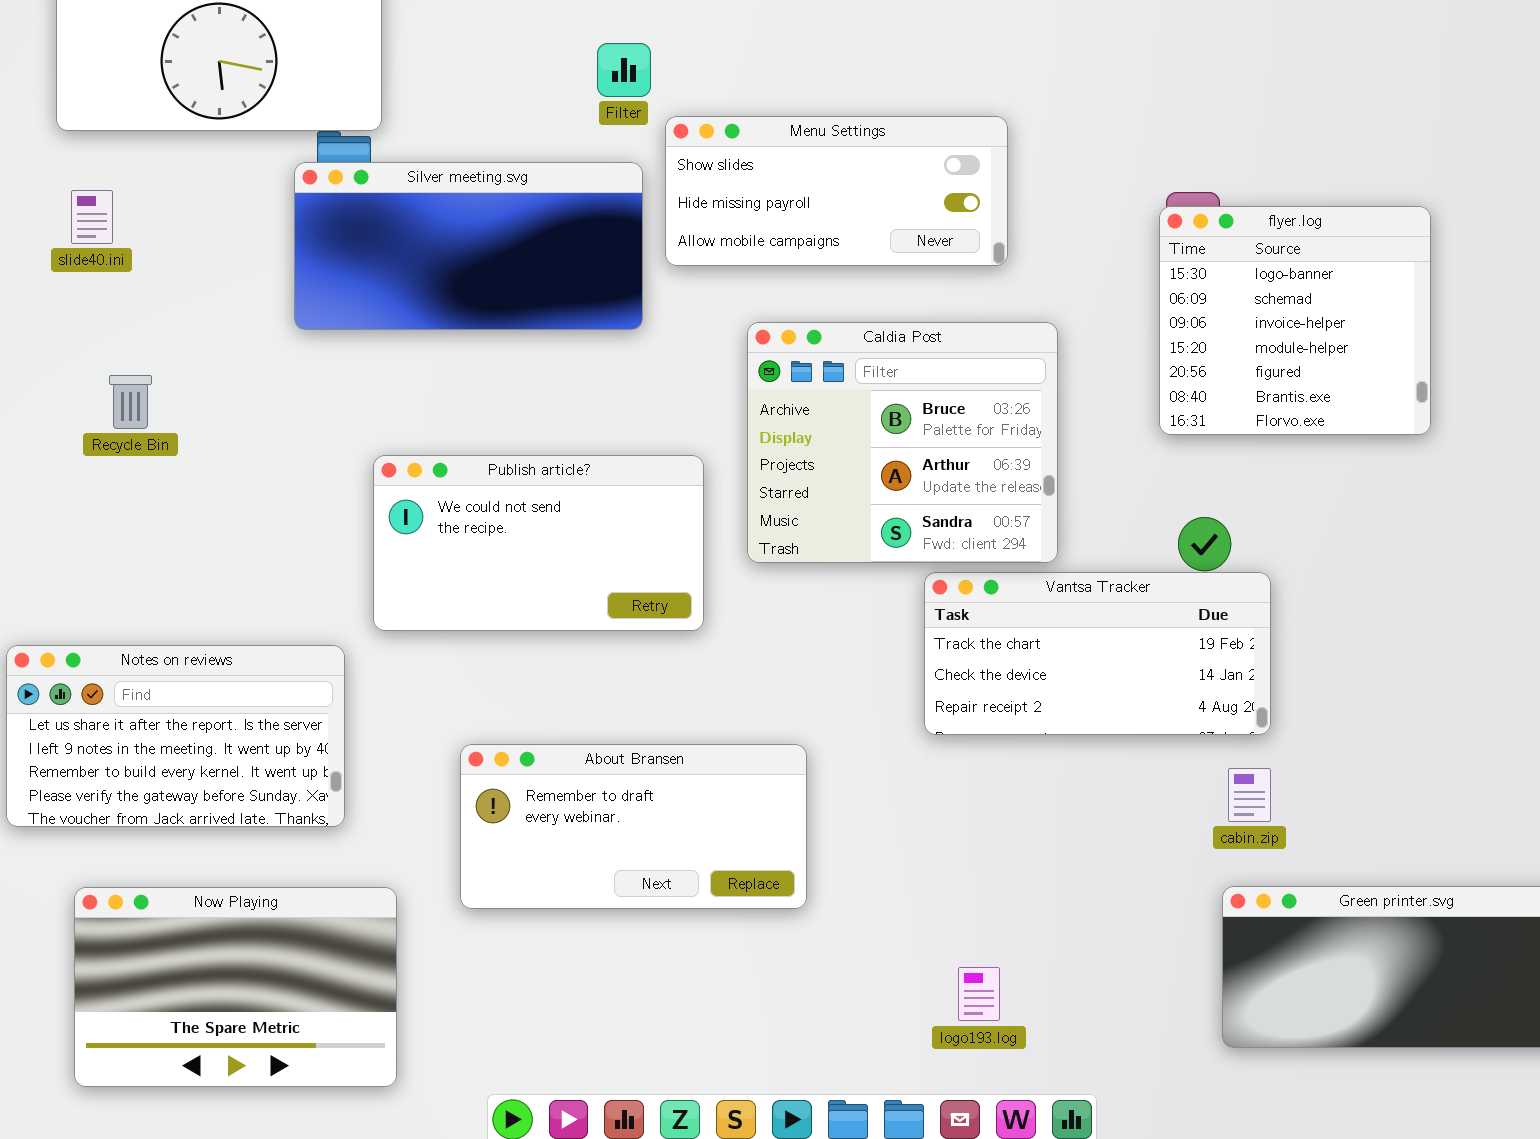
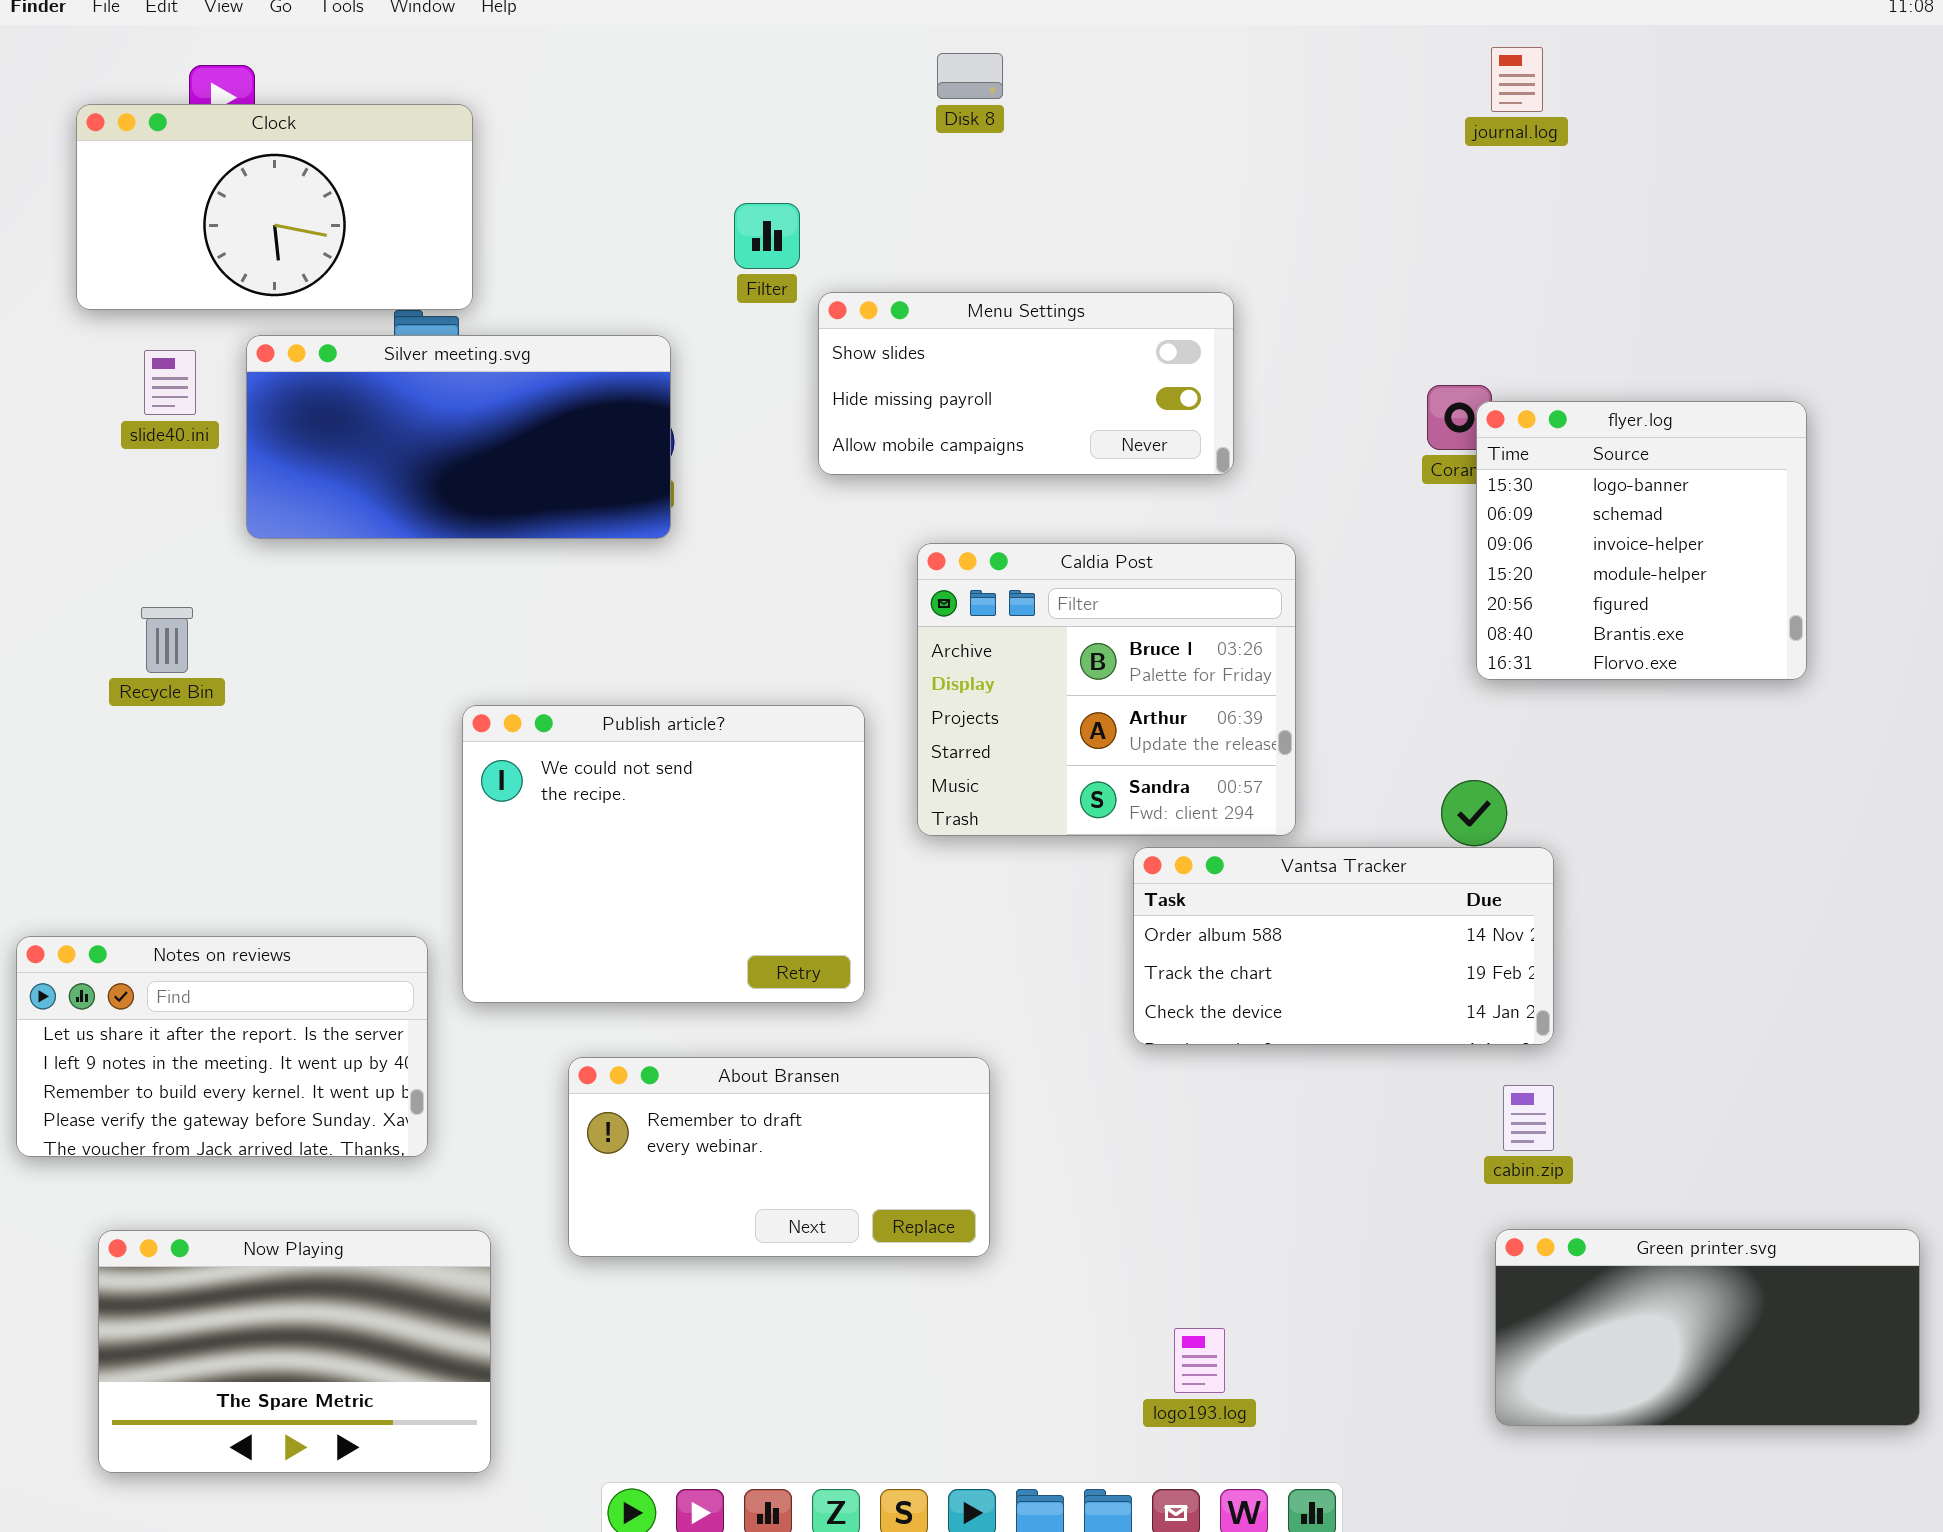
Silver meeting.svg: [294,162,643,330] -> [246,335,671,539], moved
slide40.ini: [71,190,113,244] -> [144,350,196,415], moved
flyer.log: [1159,206,1431,435] -> [1476,401,1807,680], moved
Publish article?: [373,455,704,631] -> [462,705,865,1003], resized
Vantsa Tracker: [924,572,1271,735] -> [1133,847,1554,1045], scrolled up 1 row

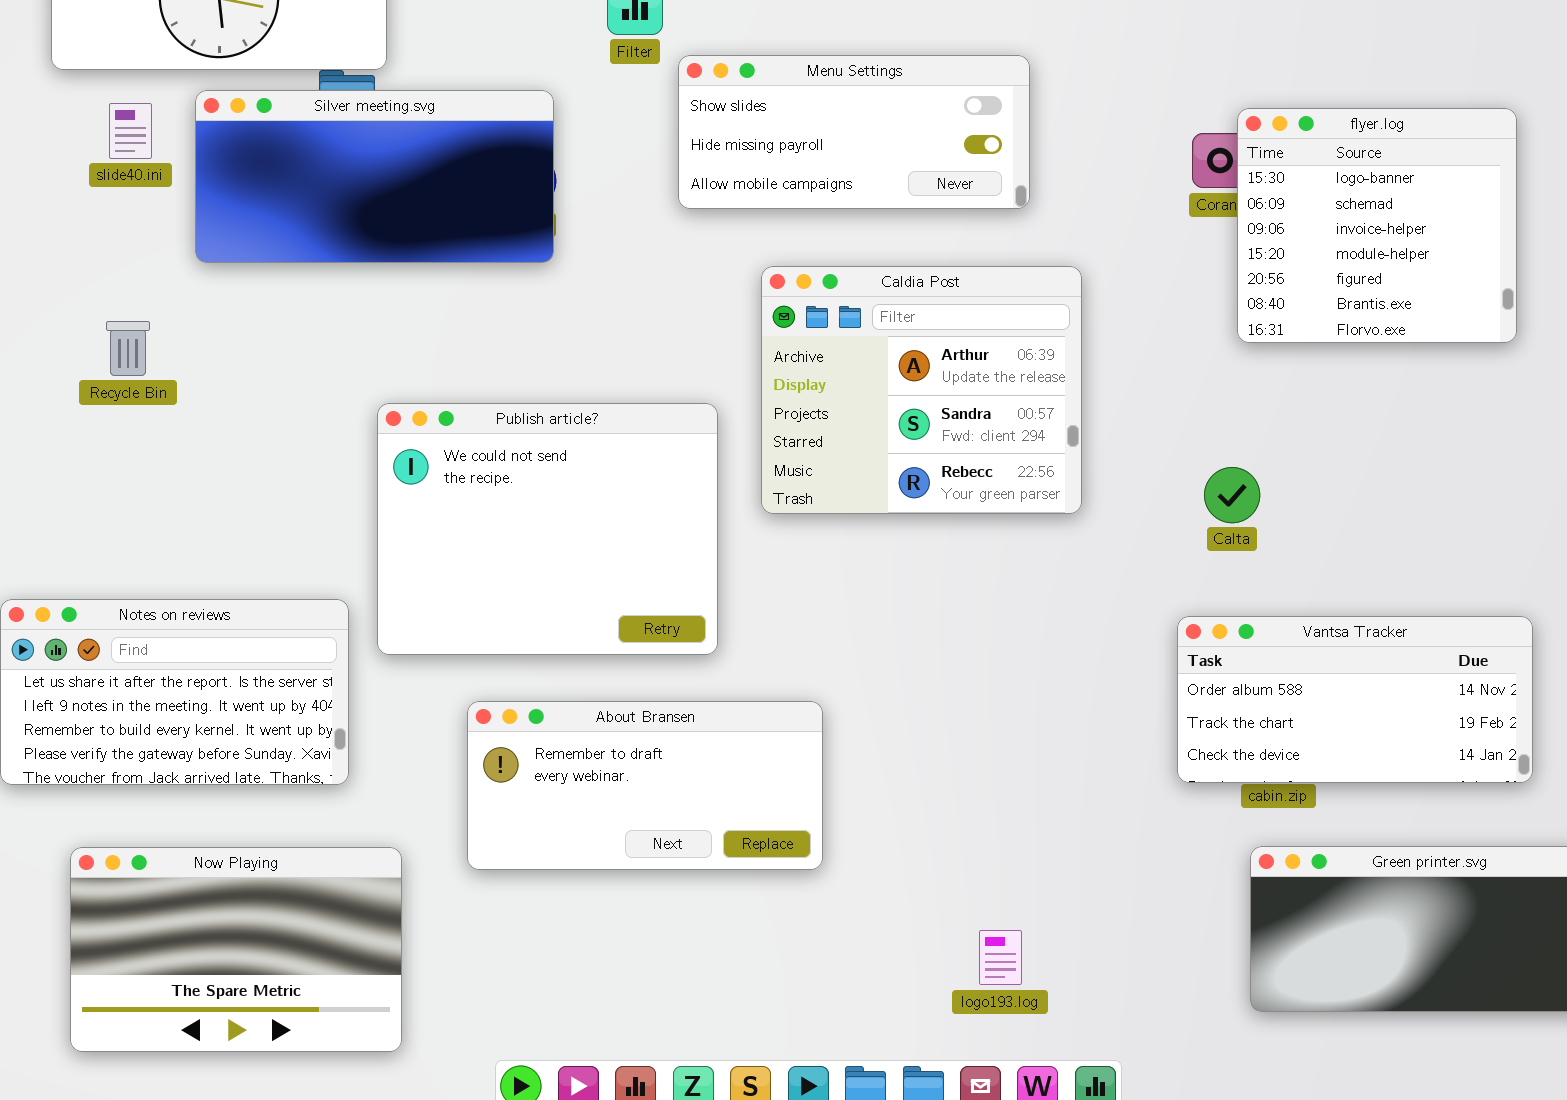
flyer.log: [1476,401,1807,680] -> [1237,108,1517,343], moved
Caldia Post: [917,543,1296,836] -> [761,266,1082,514], scrolled down 1 row
Vantsa Tracker: [1133,847,1554,1045] -> [1177,616,1533,783], moved

